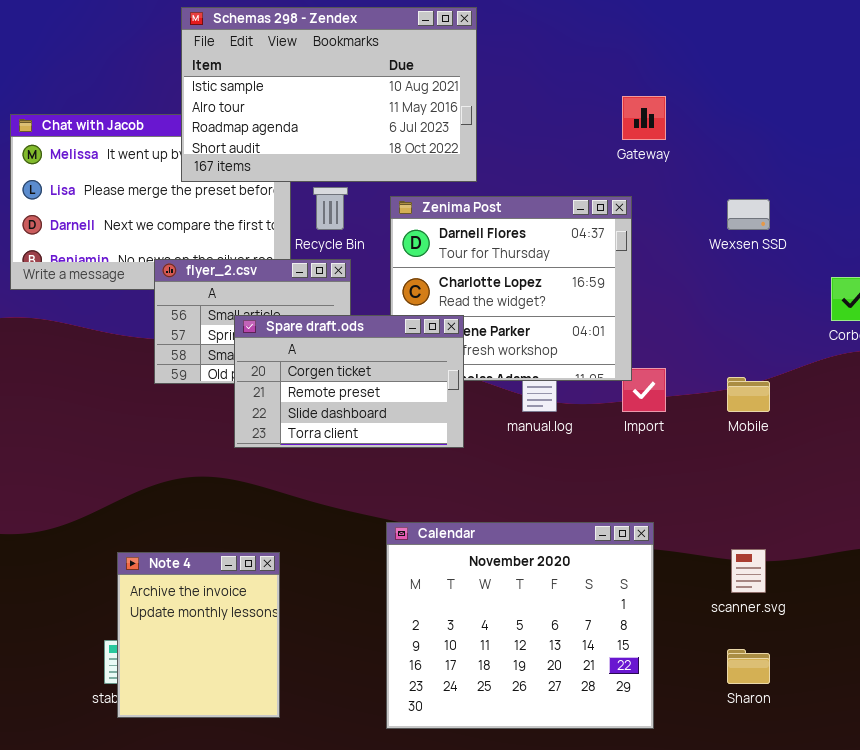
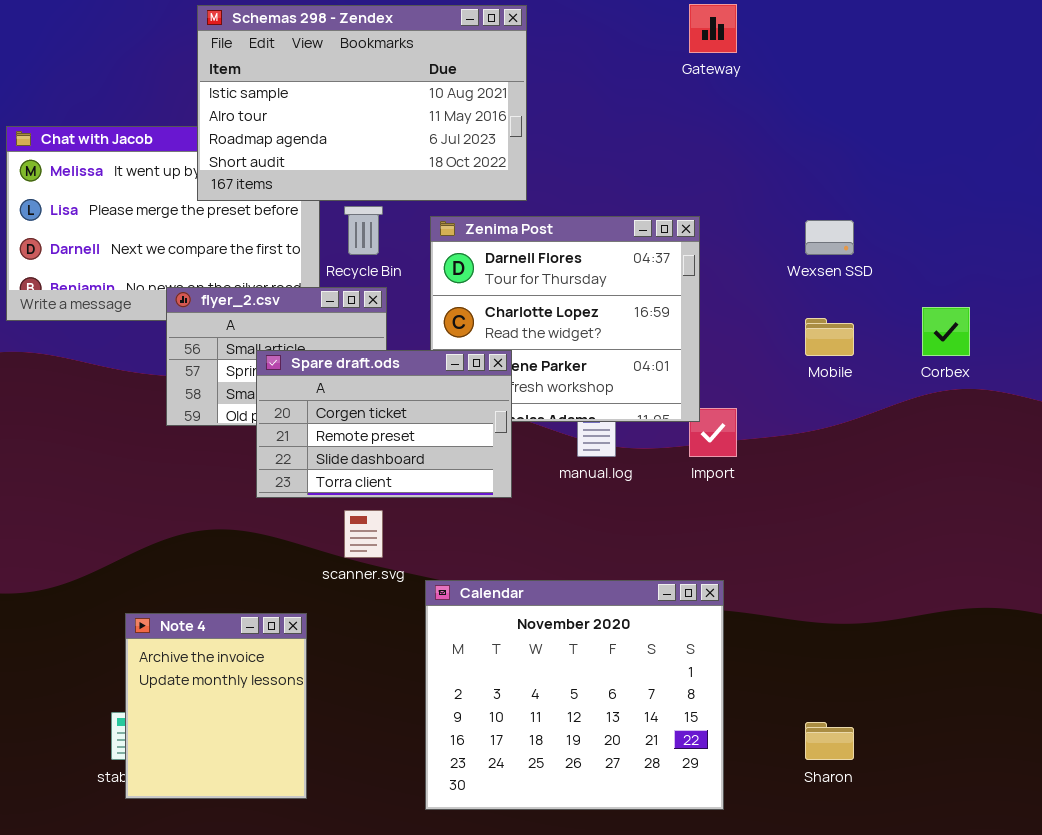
Gateway: [622,96,666,140] -> [689,4,737,53], moved
Mobile: [727,377,770,412] -> [805,318,854,356], moved
scanner.svg: [731,549,766,593] -> [344,510,383,558], moved

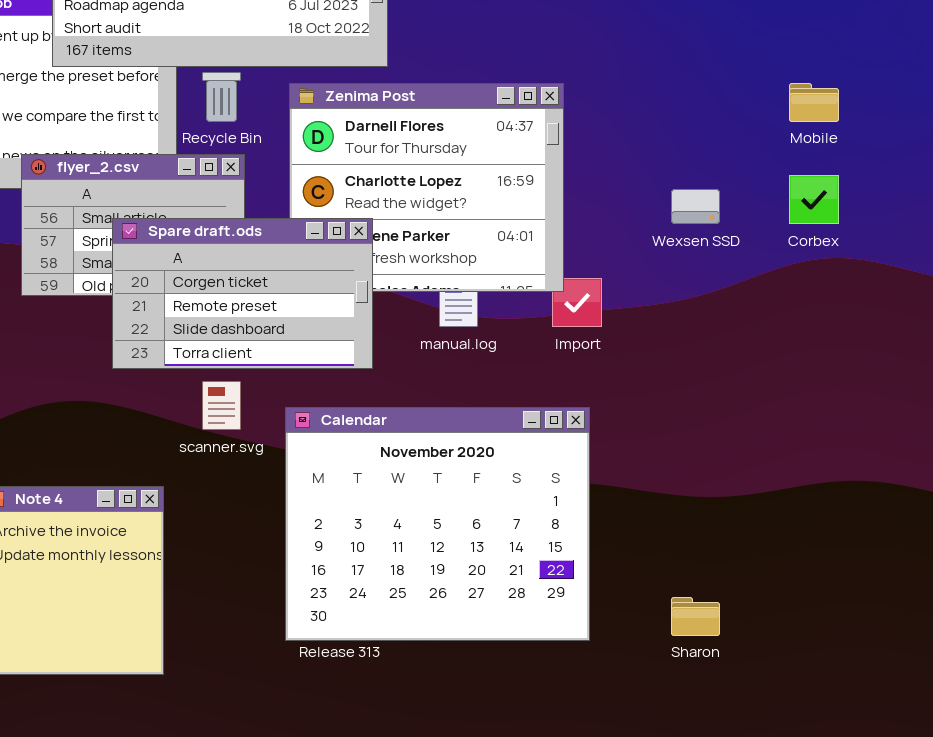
Wexsen SSD: [805,220,854,255] -> [671,189,720,224], moved
Mobile: [805,318,854,356] -> [789,83,839,122], moved
Calendar: [425,580,724,810] -> [285,407,590,641], moved

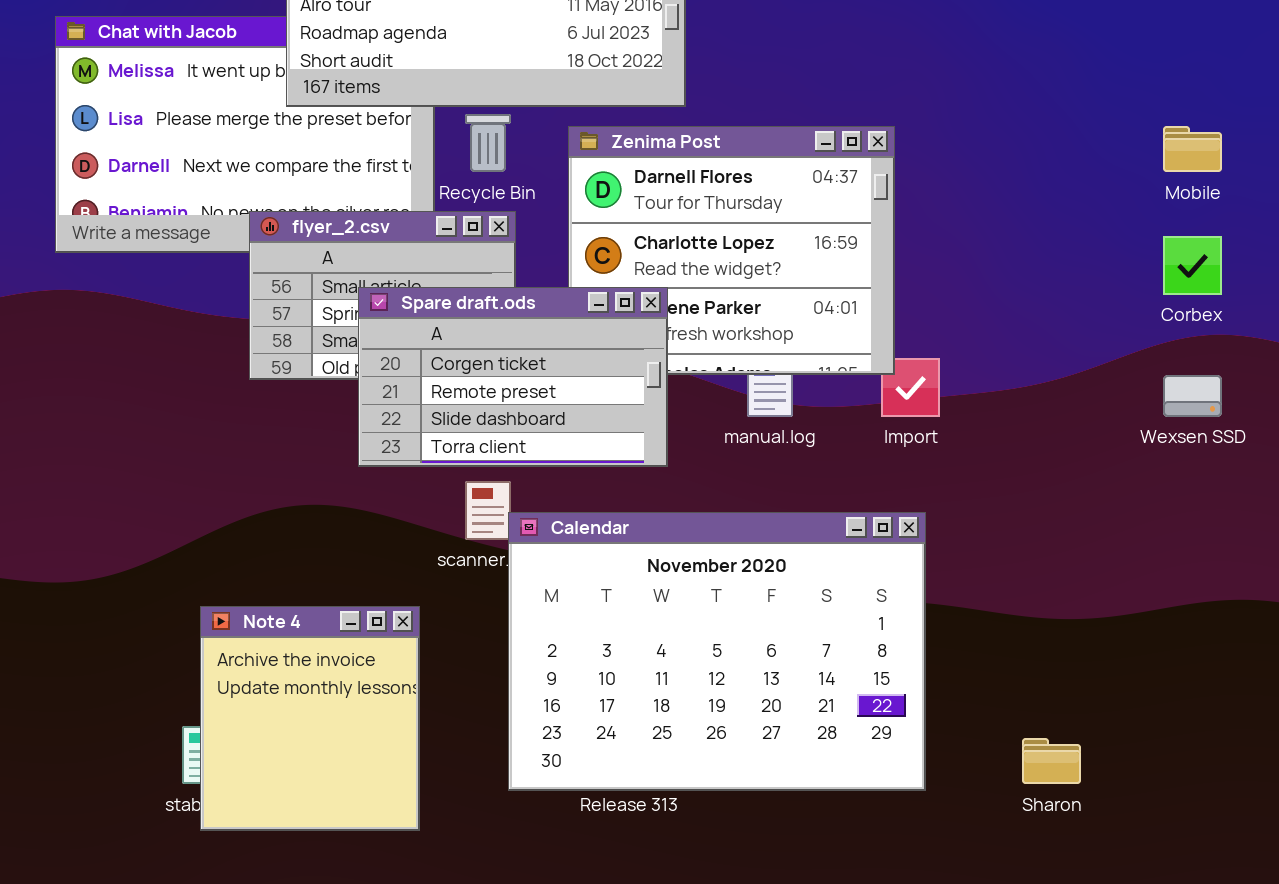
Wexsen SSD: [671,189,720,224] -> [1163,375,1222,417], moved
Calendar: [285,407,590,641] -> [508,512,926,791], resized

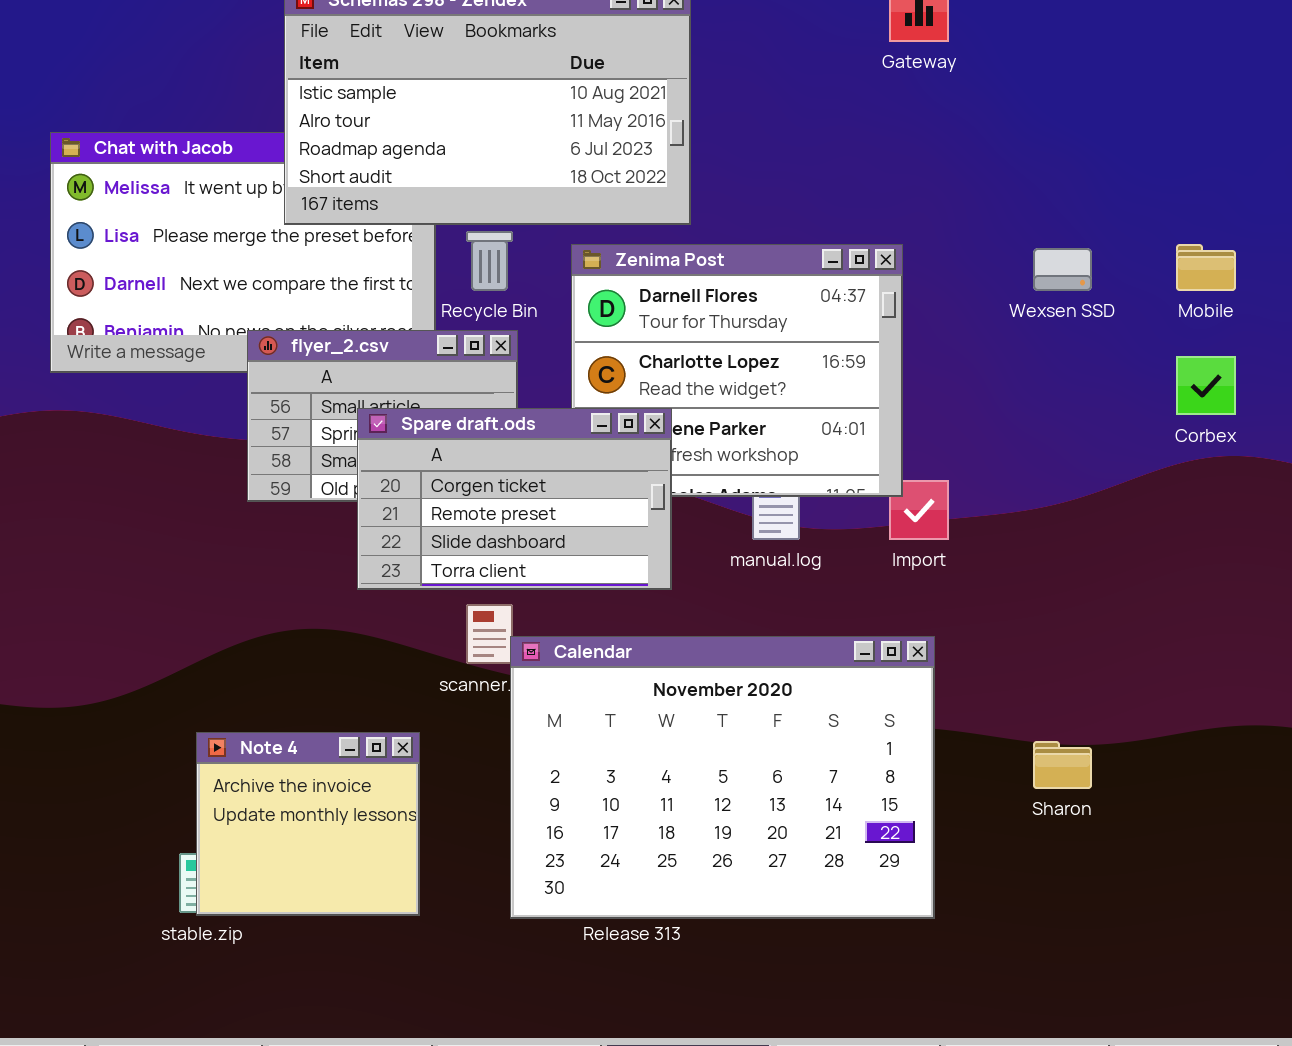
Wexsen SSD: [1163,375,1222,417] -> [1033,248,1092,291], moved
Note 4: [200,606,420,831] -> [196,732,420,916], resized
Sharon: [1022,738,1081,784] -> [1033,741,1092,789], moved

